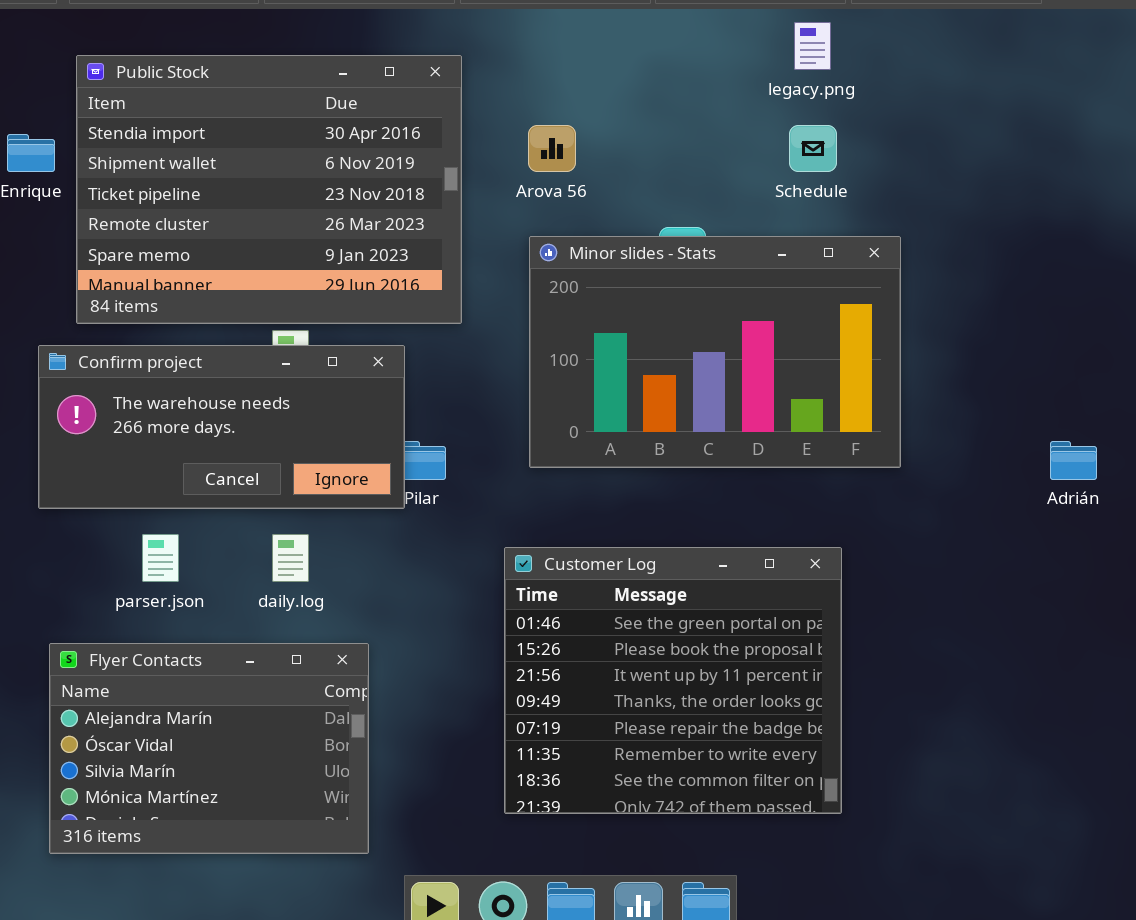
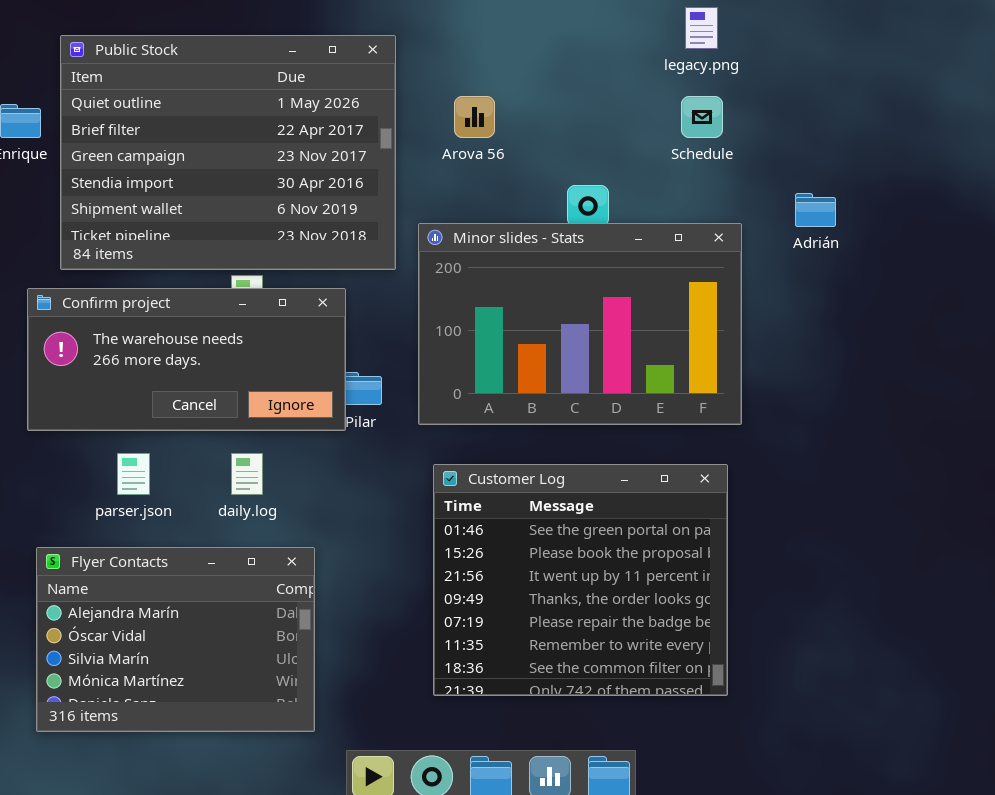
Public Stock: [76,55,462,324] -> [60,35,396,270], scrolled up 3 rows
Minor slides - Stats: [529,236,901,468] -> [418,223,742,425], moved
Adrián: [1050,441,1097,480] -> [795,193,836,227], moved

